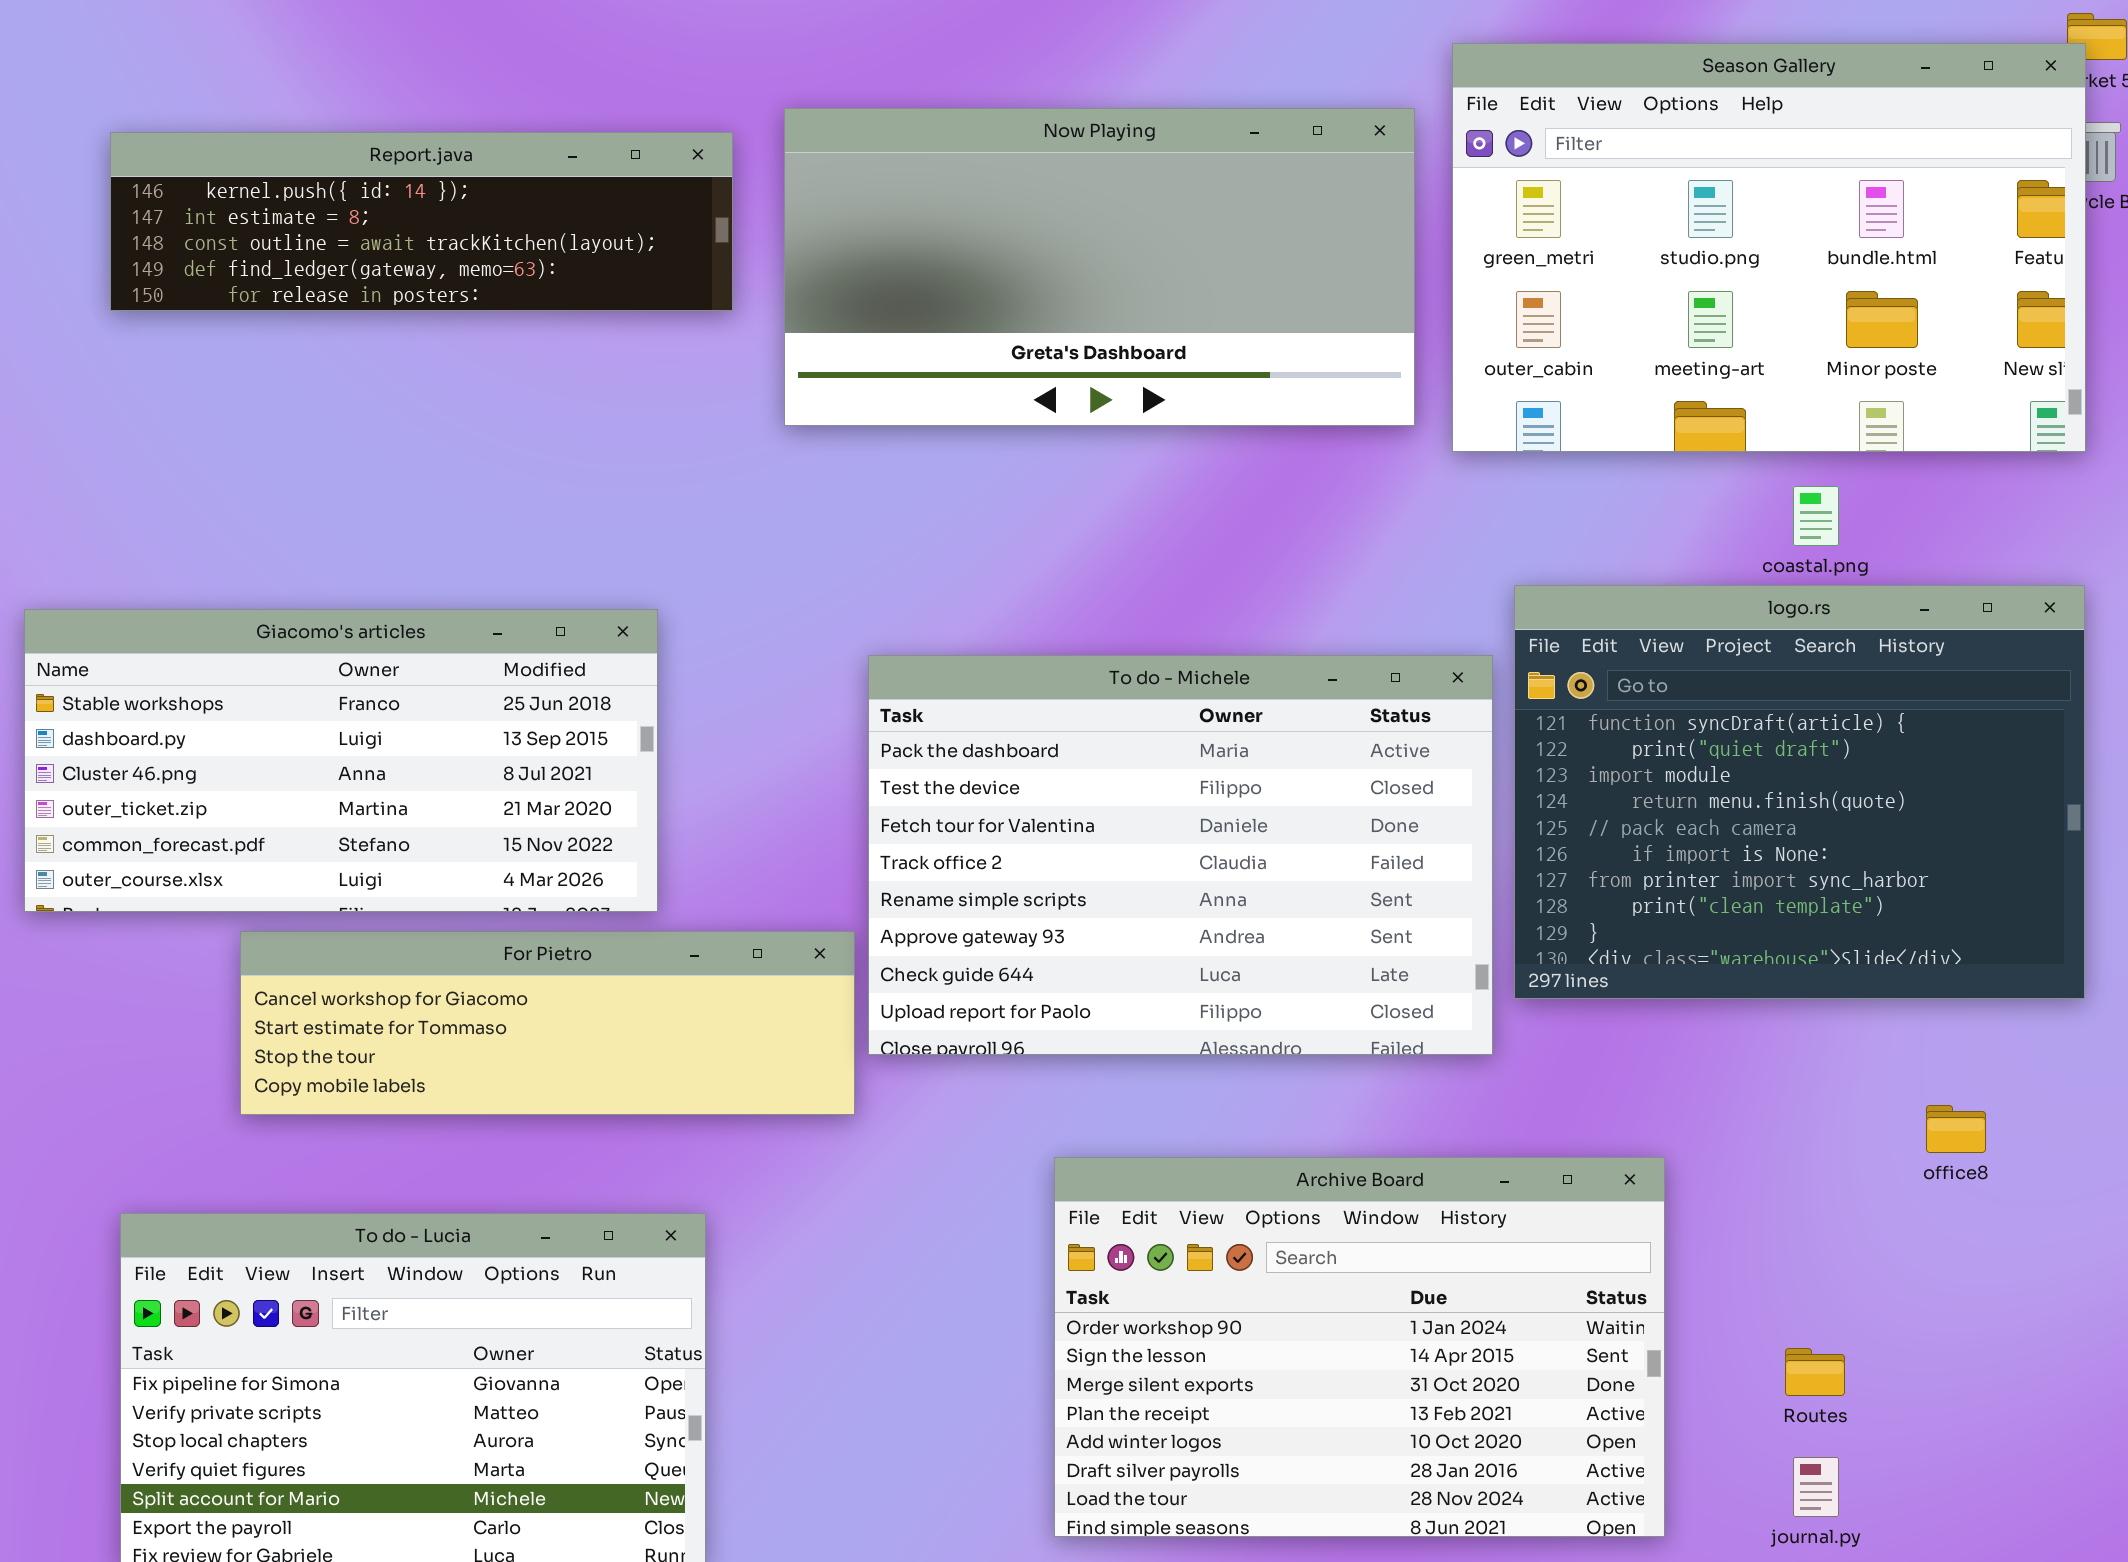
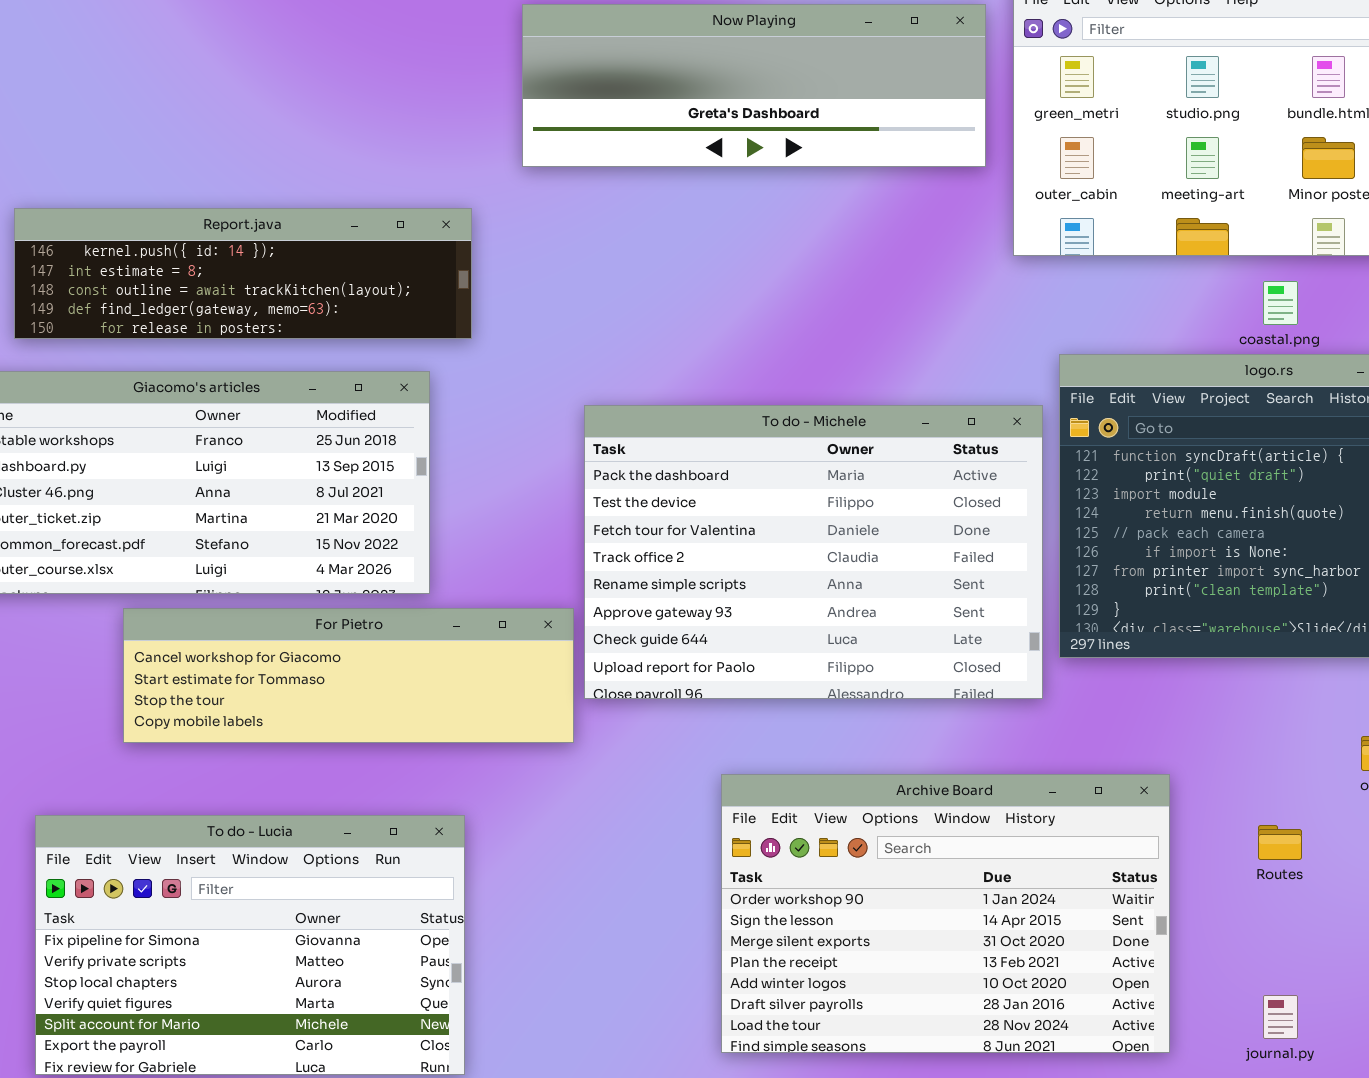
Now Playing: [784,108,1415,426] -> [522,4,986,167], resized
Report.java: [110,132,733,311] -> [14,208,472,339], moved
Routes: [1785,1348,1845,1396] -> [1258,825,1302,860], moved

